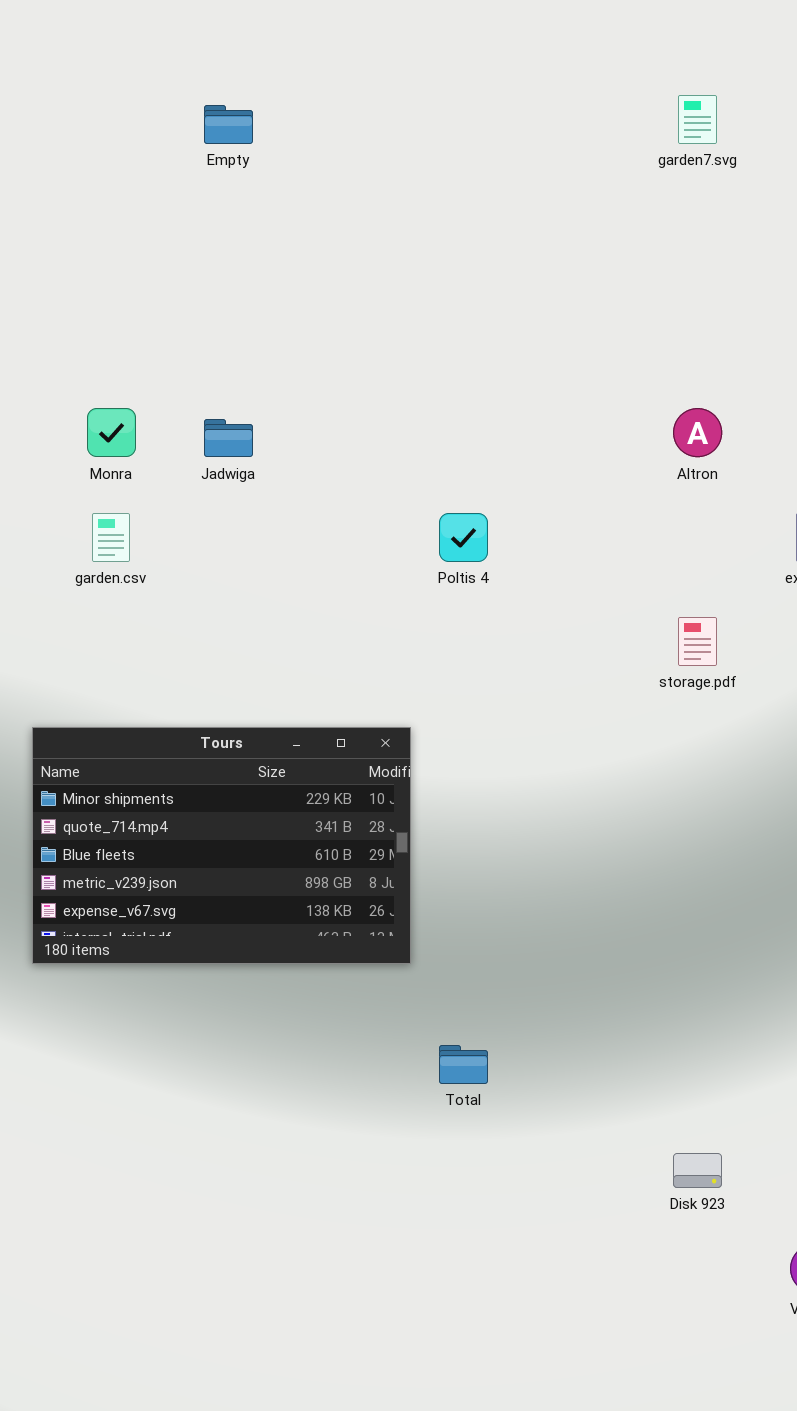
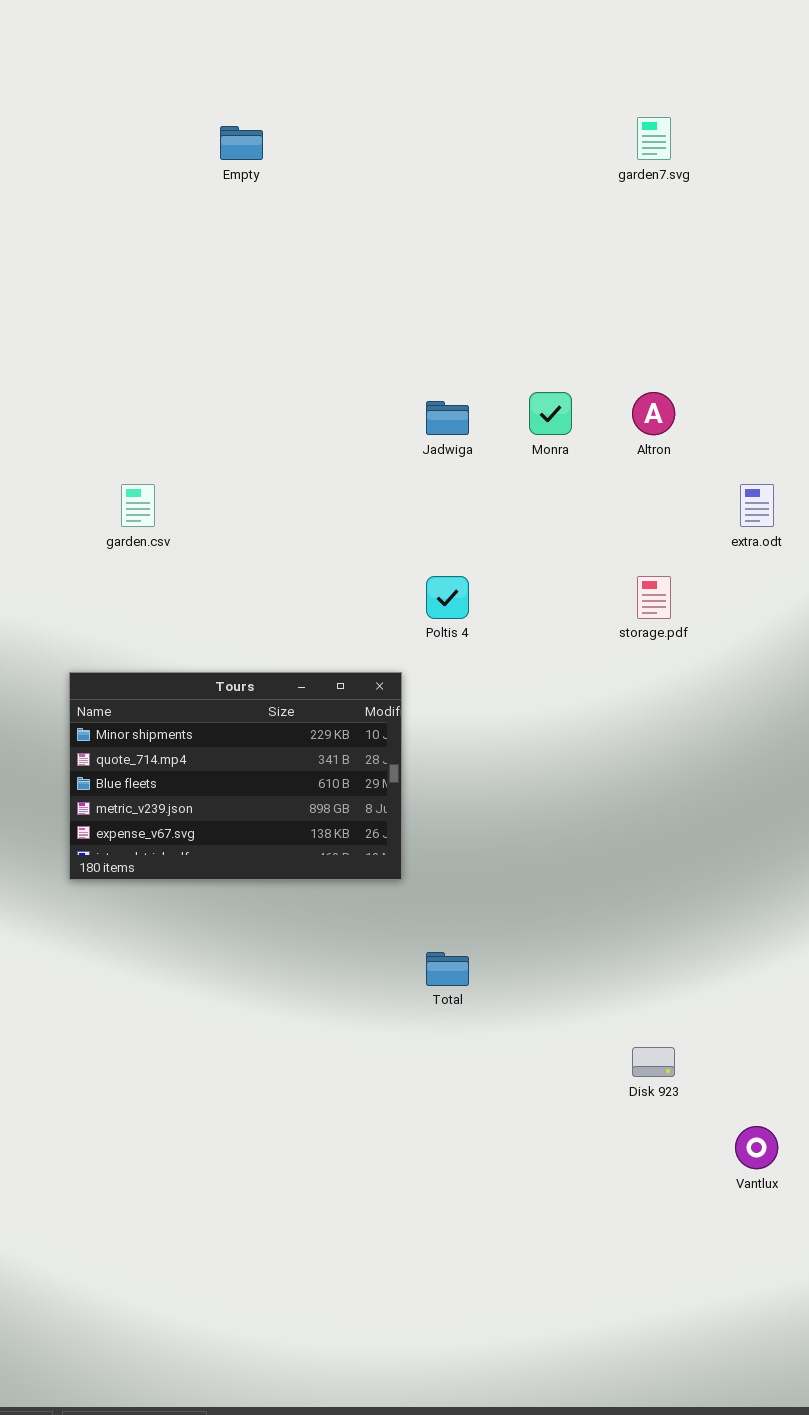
Monra: [87,408,136,457] -> [529,392,572,435], moved
Jadwiga: [204,419,253,457] -> [426,401,469,435], moved
Poltis 4: [439,513,488,562] -> [426,576,469,619], moved

